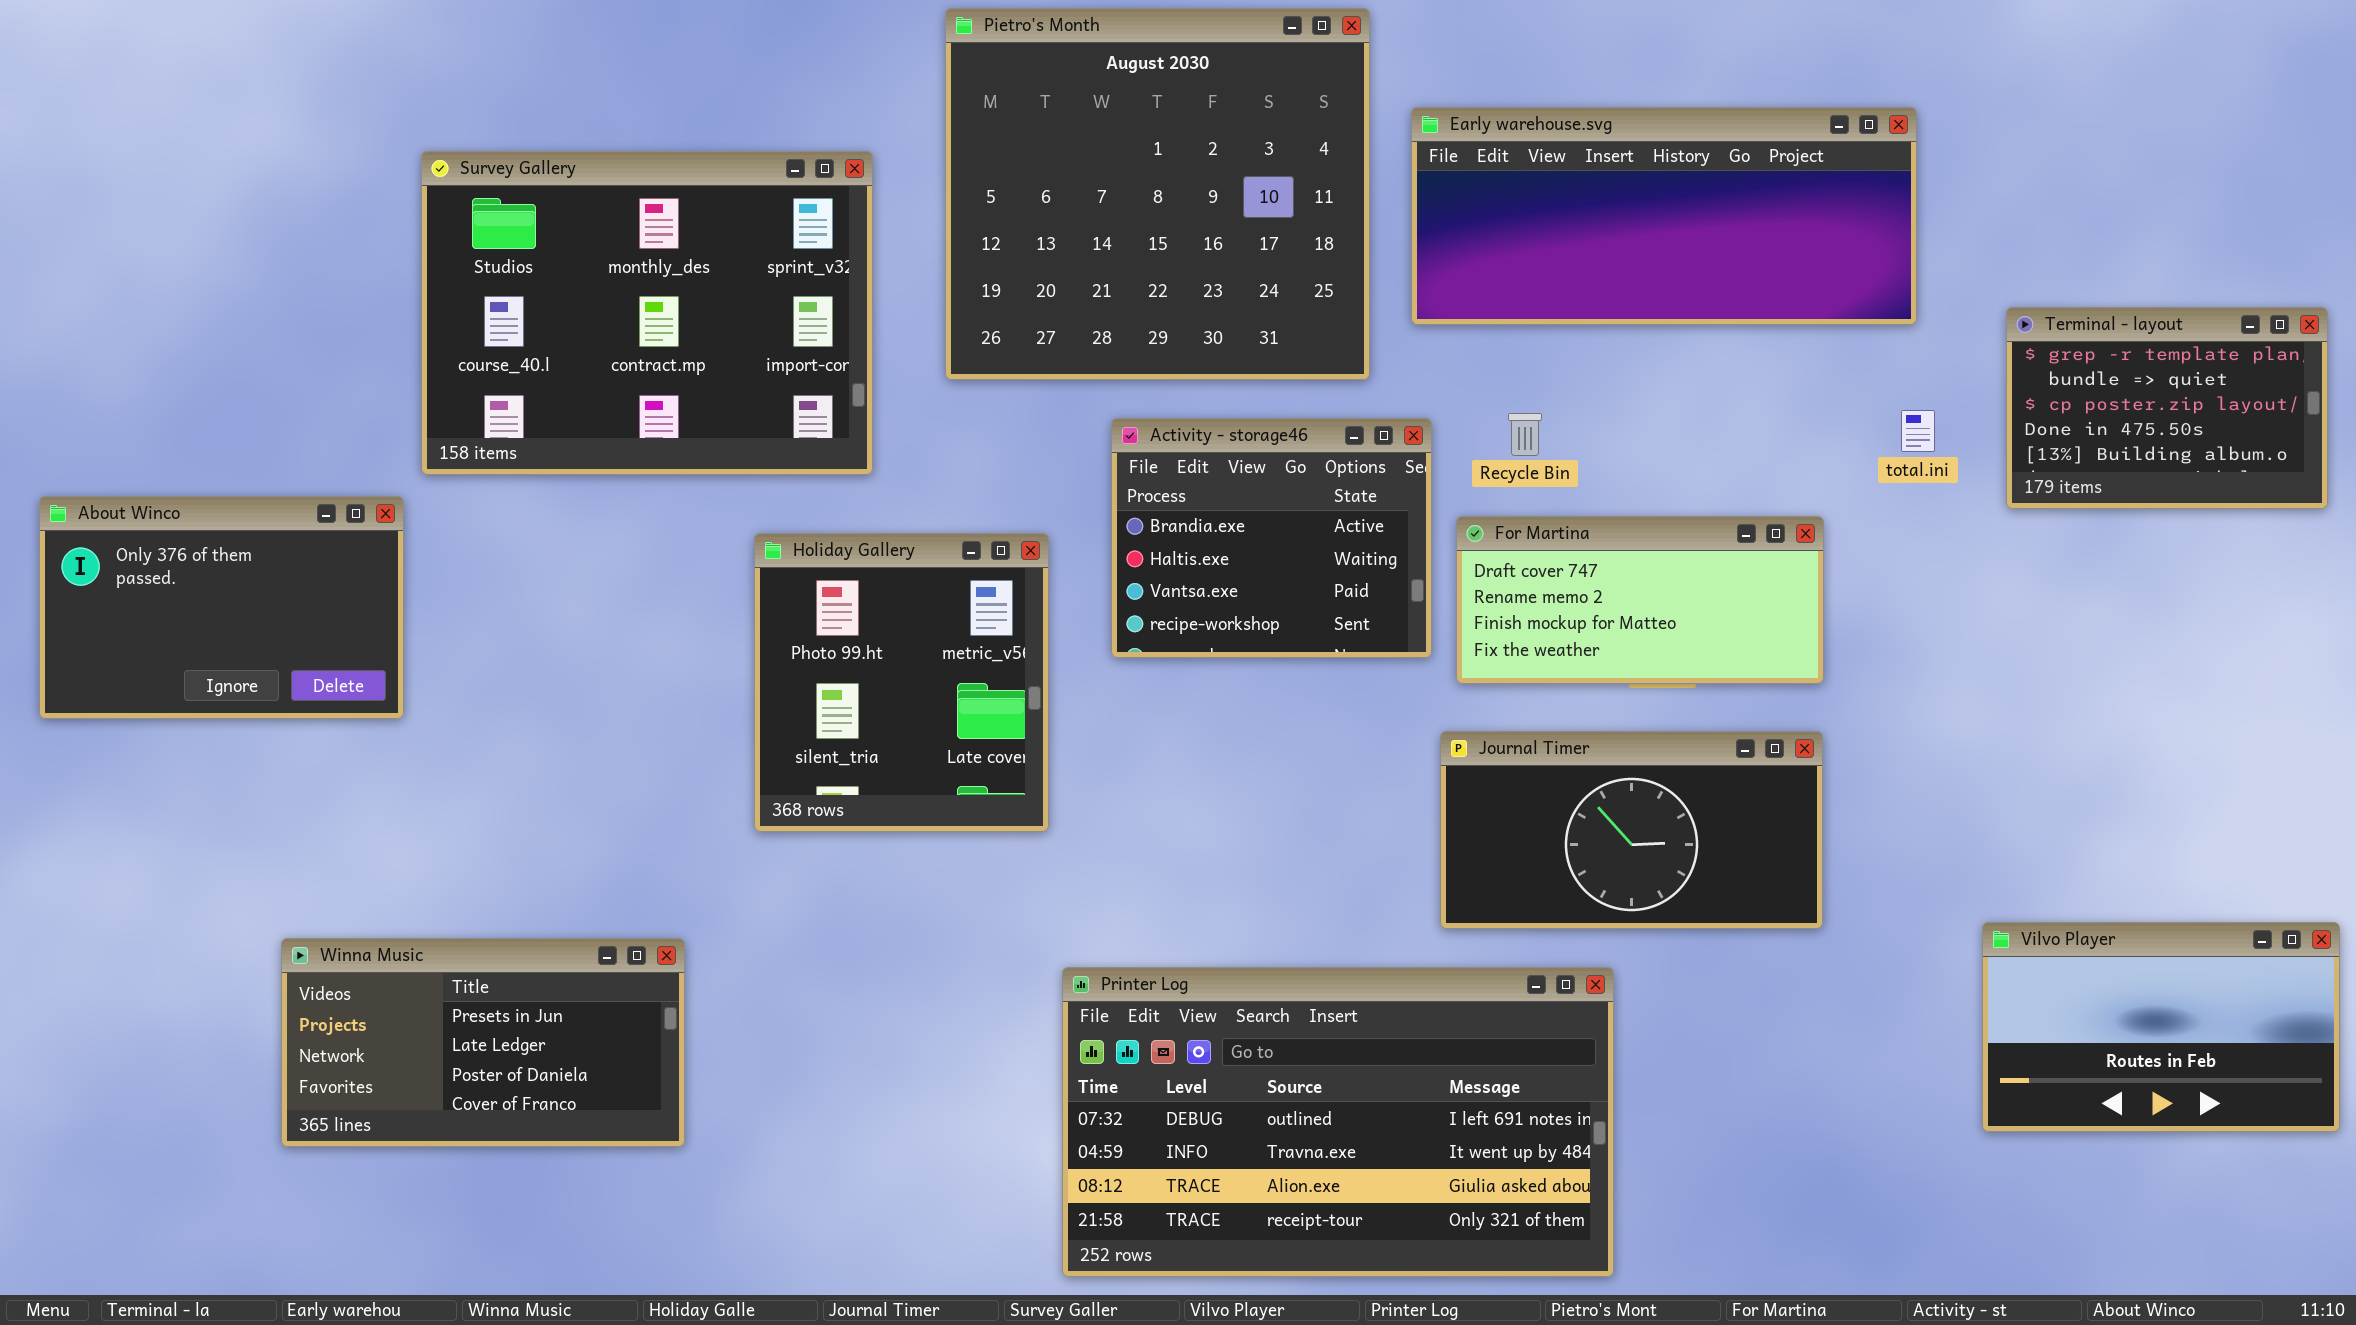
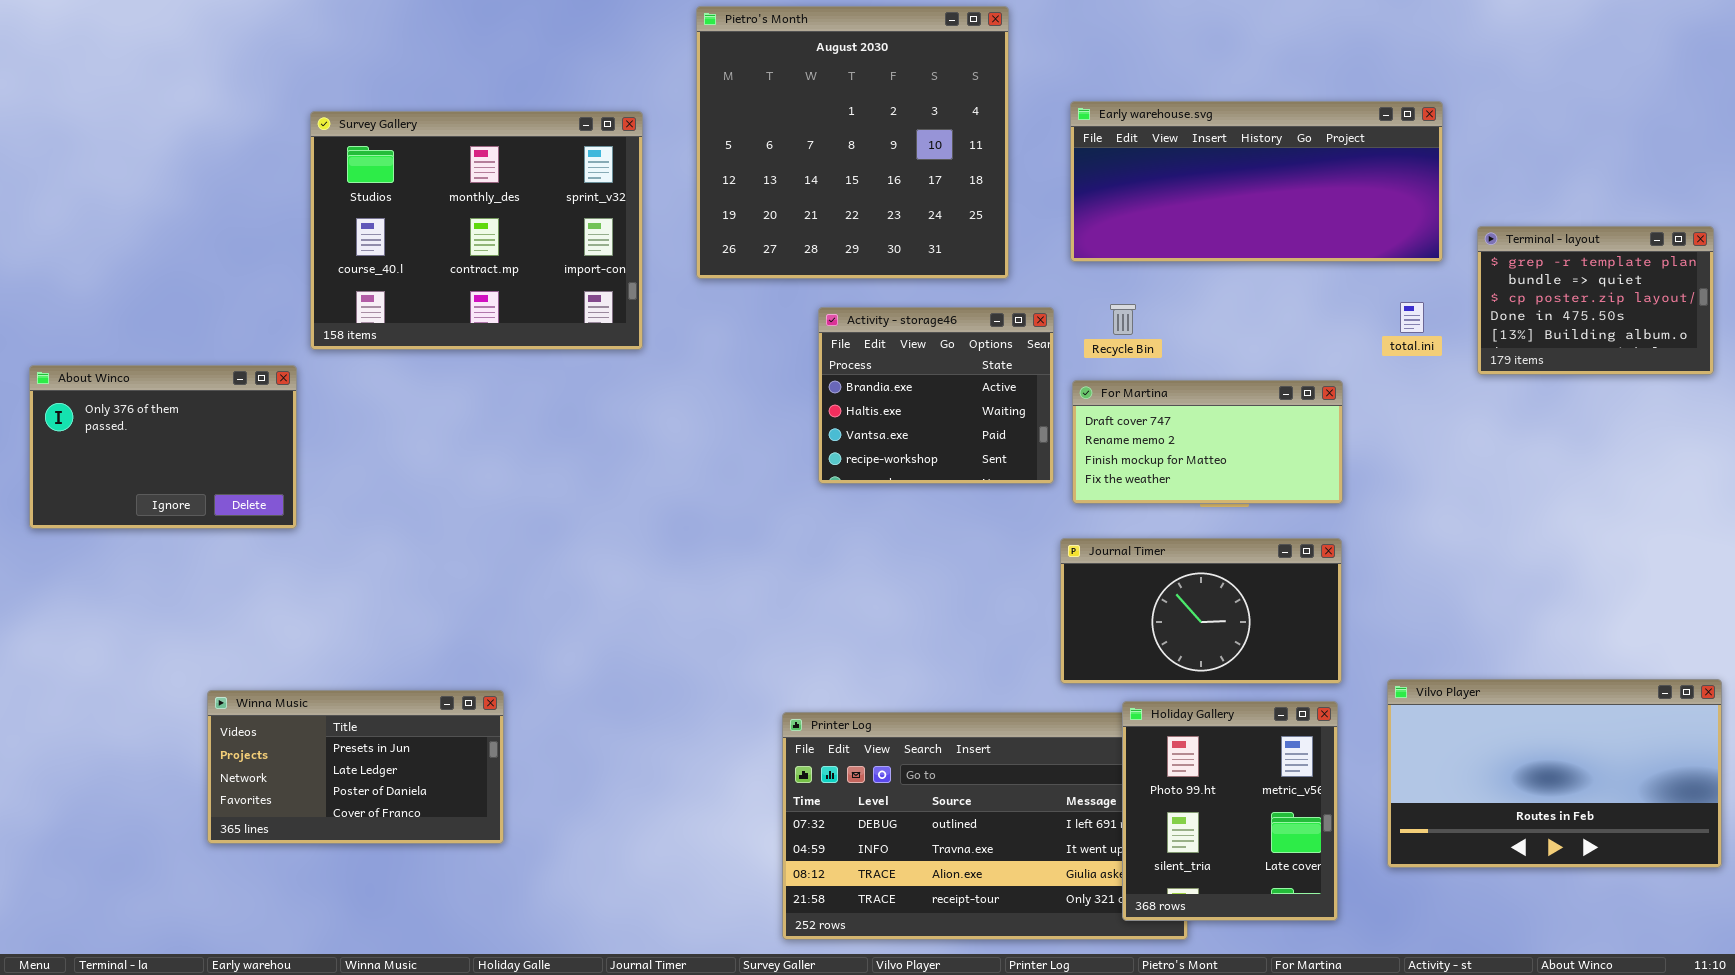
Early warehouse.svg: [1411,107,1917,325] -> [1070,101,1443,262], moved
Holiday Gallery: [754,533,1049,832] -> [1122,701,1338,921], moved
Vilvo Player: [1982,922,2340,1132] -> [1387,679,1722,868], resized

